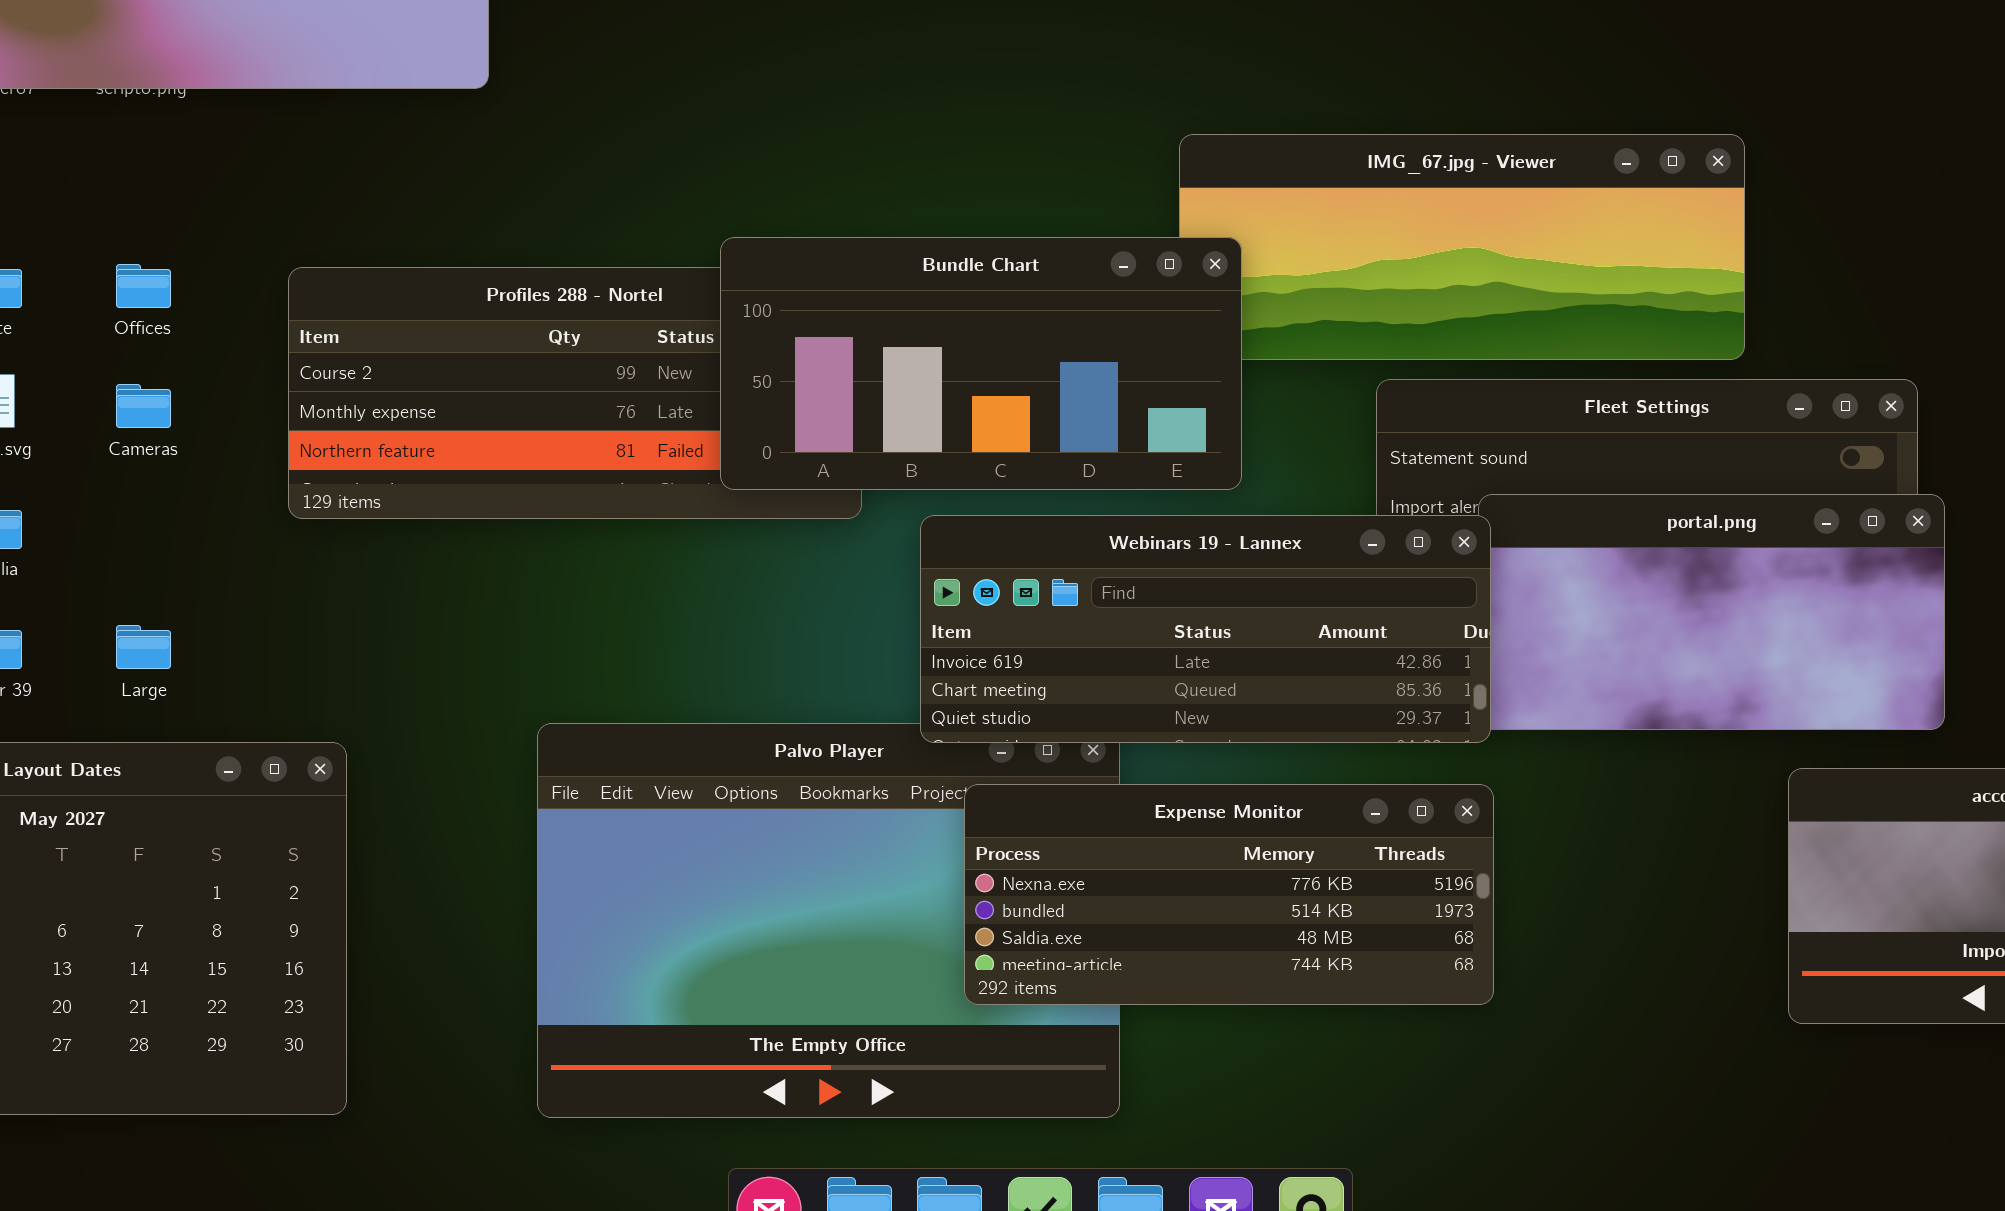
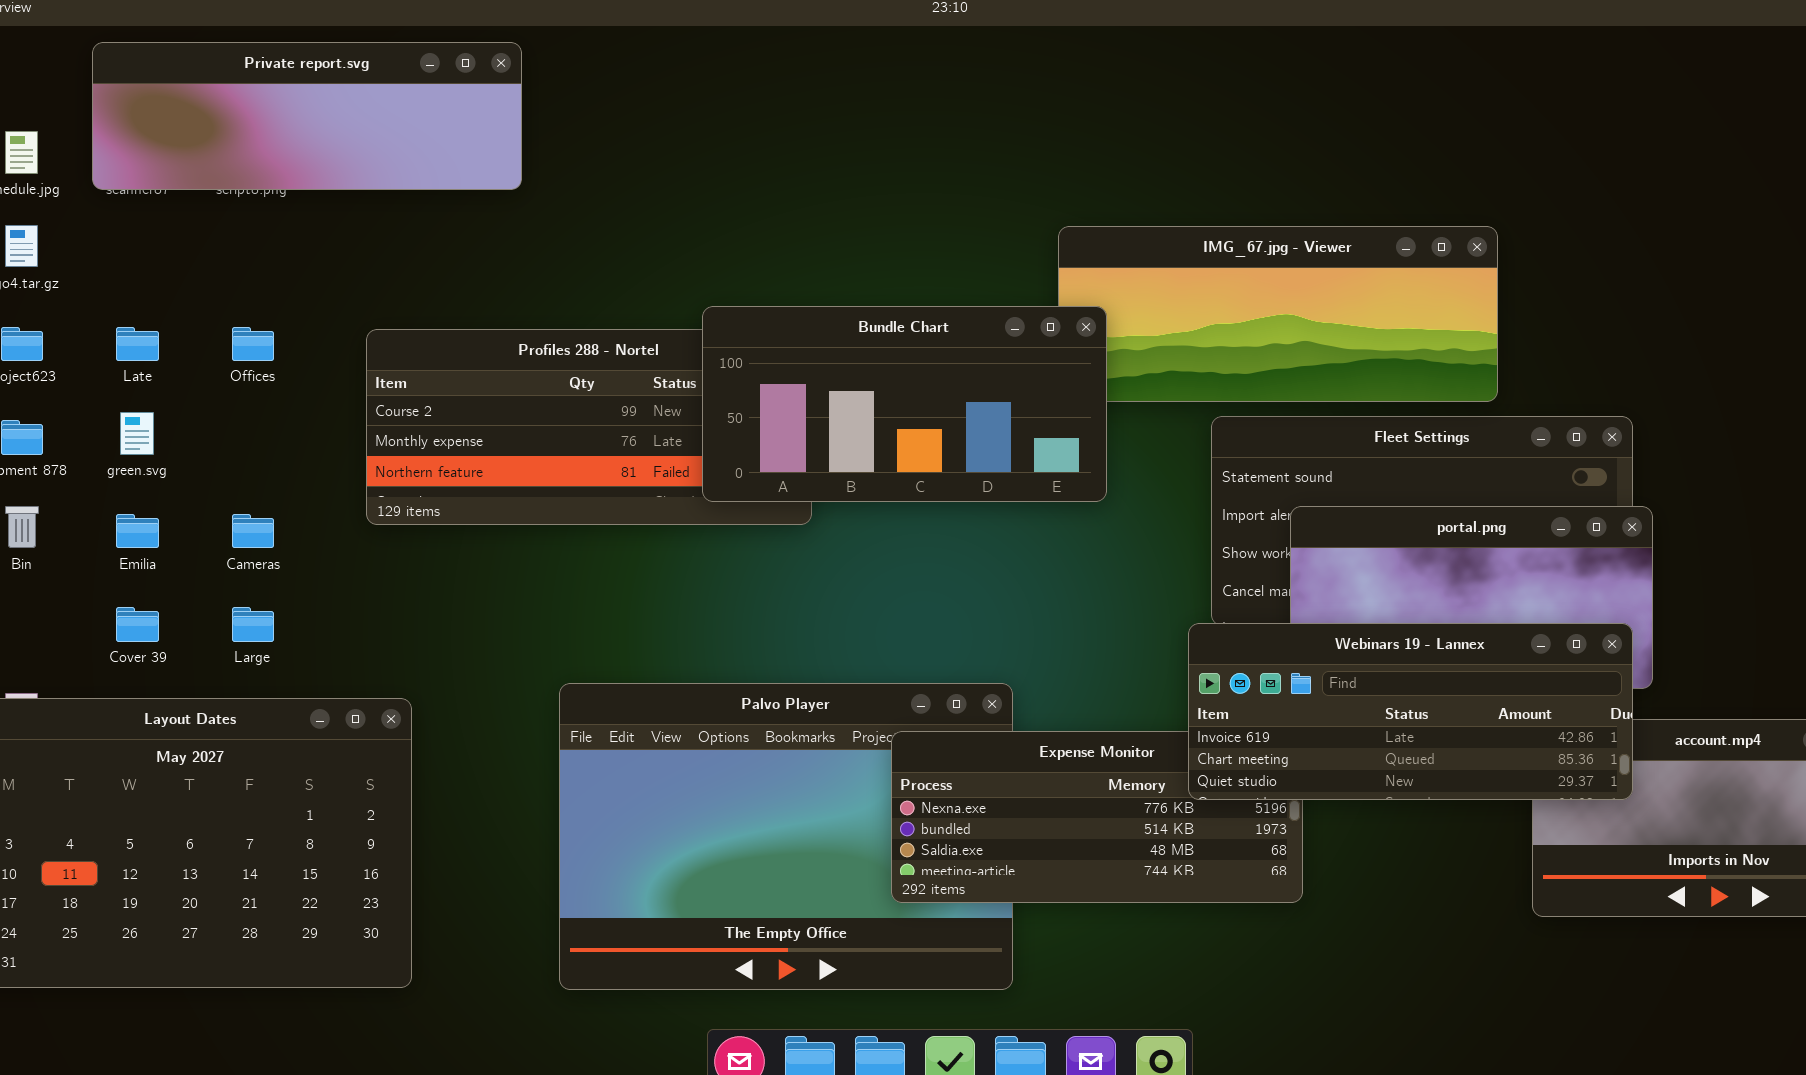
Cameras: [116,384,171,428] -> [232,514,274,548], moved
Webinars 19 - Lannex: [920,515,1491,743] -> [1188,623,1633,800], moved

